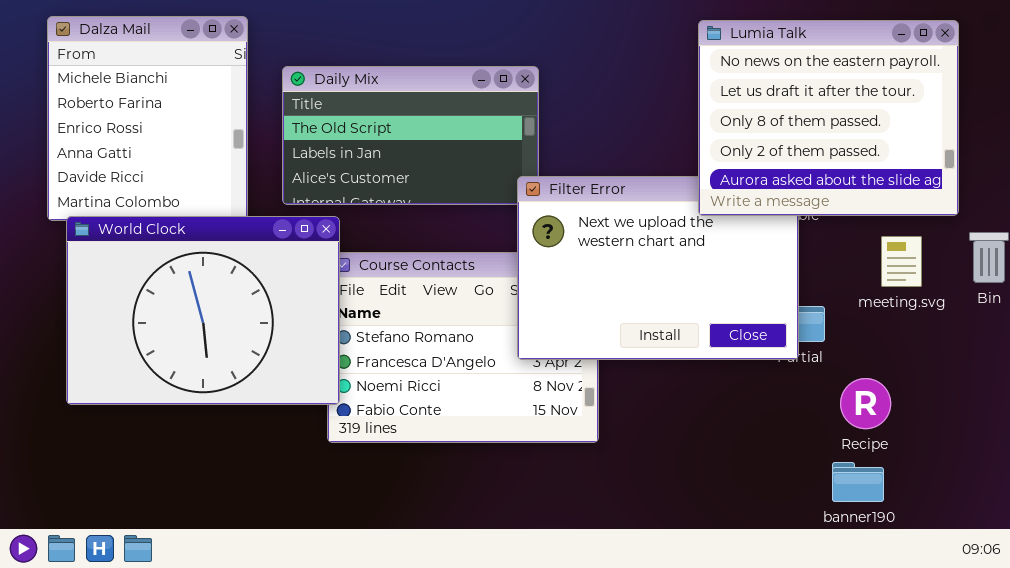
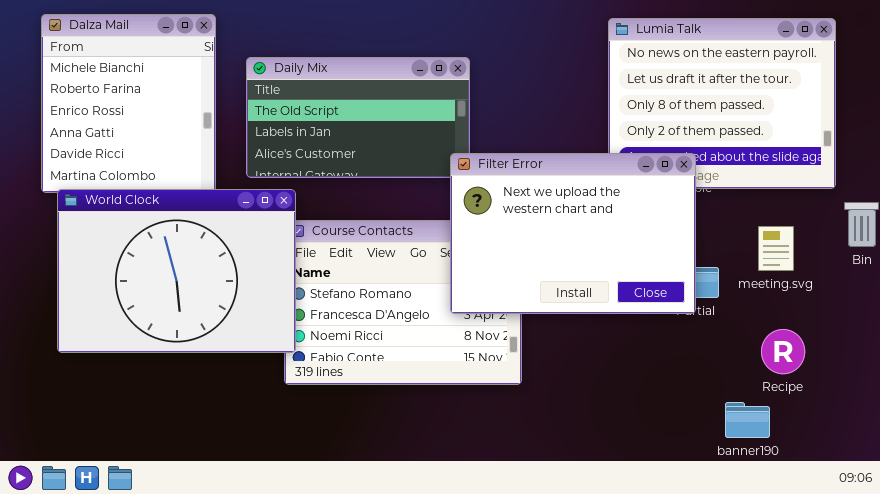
Filter Error: [517,176,799,360] -> [450,153,696,314], raised
meeting.svg: [881,236,922,287] -> [758,226,794,271], moved
Recipe: [840,378,891,429] -> [761,329,805,374], moved

